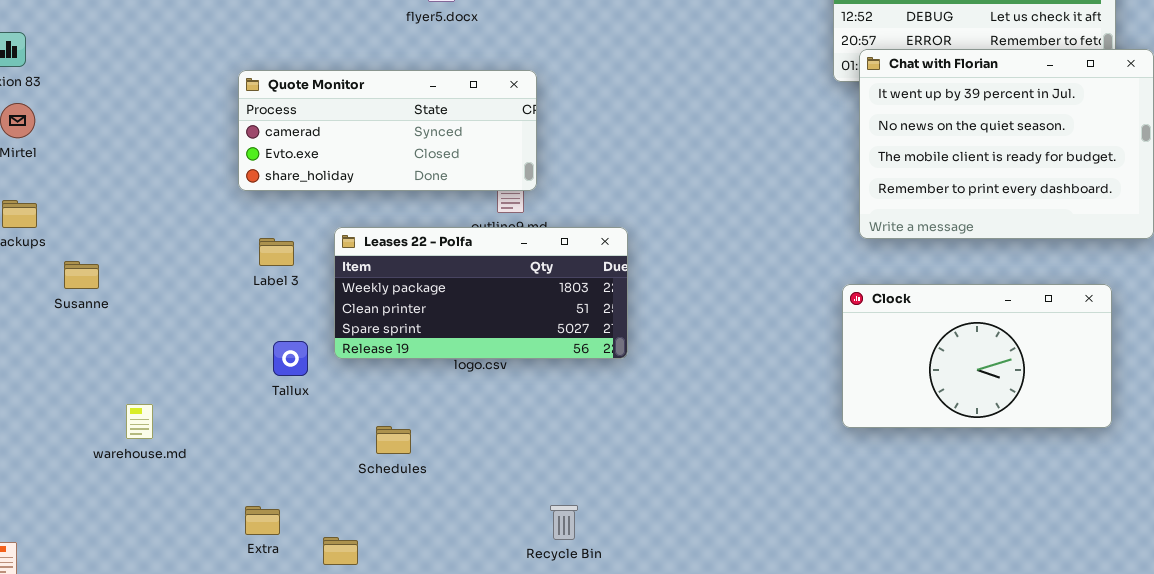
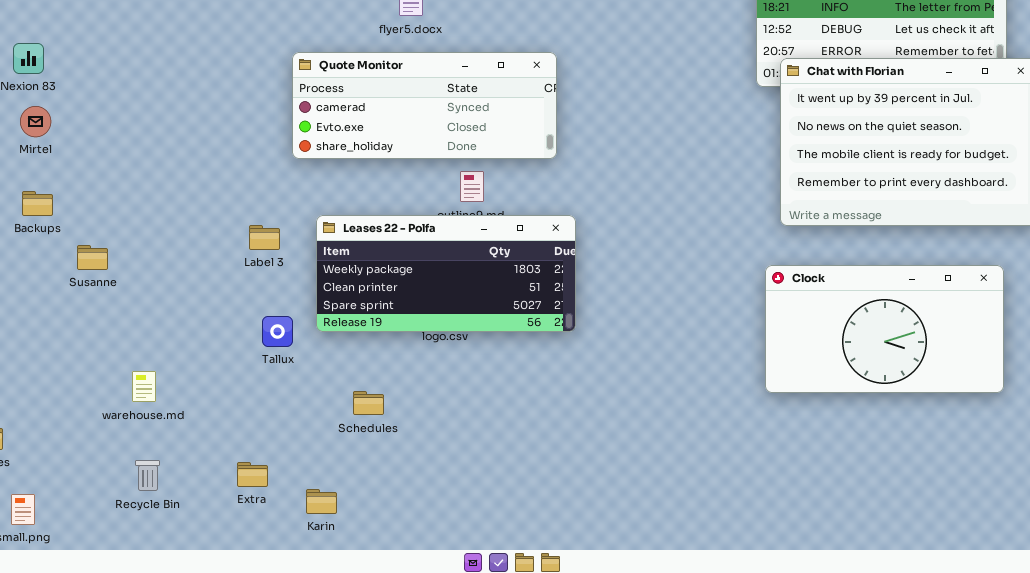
Quote Monitor: [238,70,537,191] -> [292,52,557,159], moved
Recycle Bin: [550,505,578,540] -> [135,460,160,491], moved

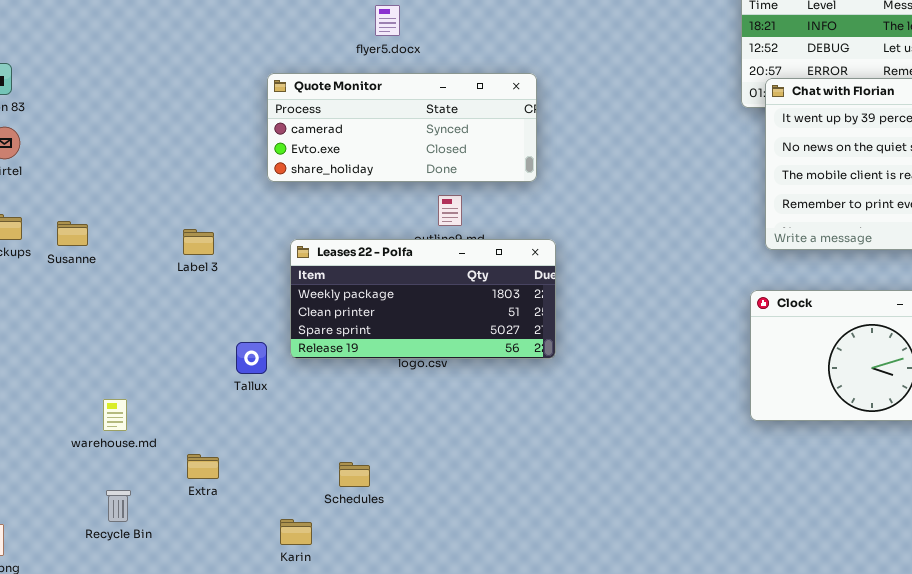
Label 3: [249,225,280,250] -> [183,229,214,255], moved
Susanne: [77,245,108,270] -> [57,221,88,246], moved
Schedules: [353,391,384,415] -> [339,462,370,487], moved
Extra: [237,462,268,487] -> [187,454,219,479], moved

